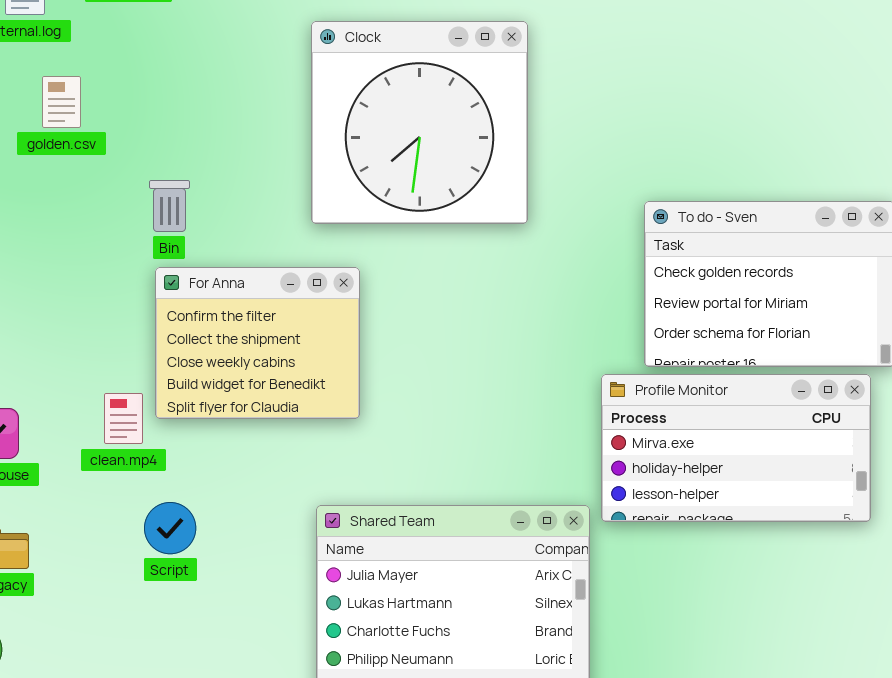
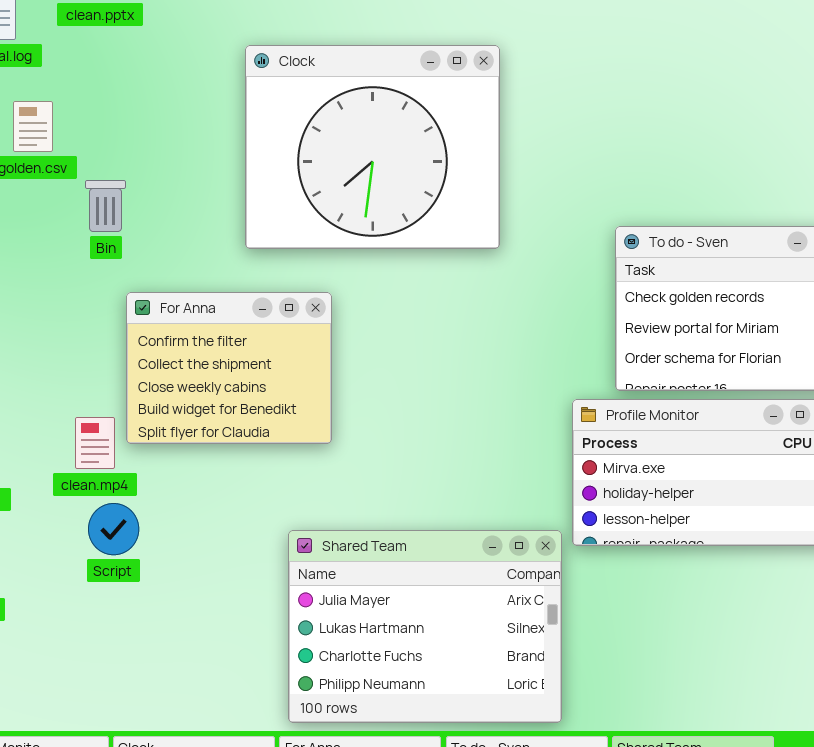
Clock: [311,21,528,224] -> [245,45,500,249], resized
Bin: [149,180,190,232] -> [85,180,126,232], moved
Script: [144,502,196,554] -> [88,503,139,555], moved

